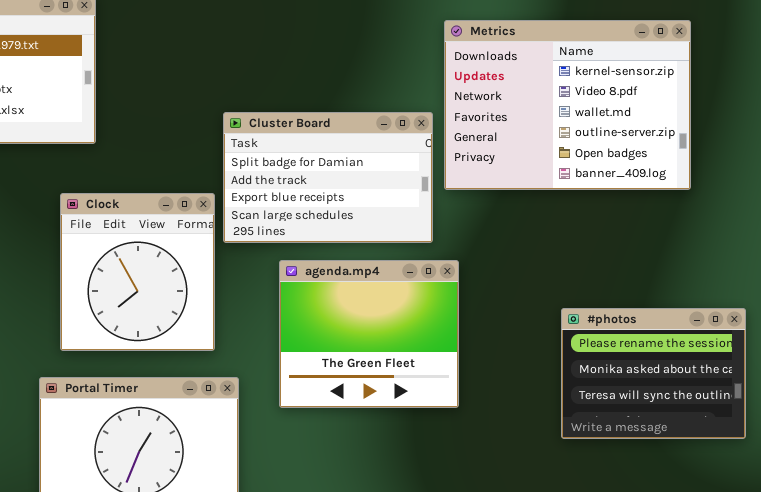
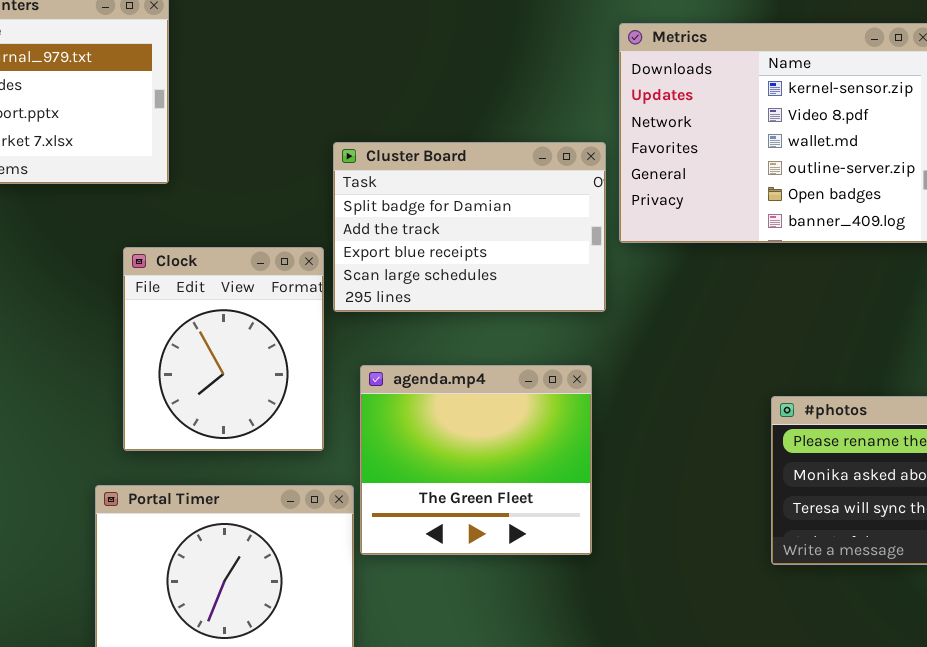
agenda.mp4: [279,260,459,408] -> [360,365,592,555], moved

